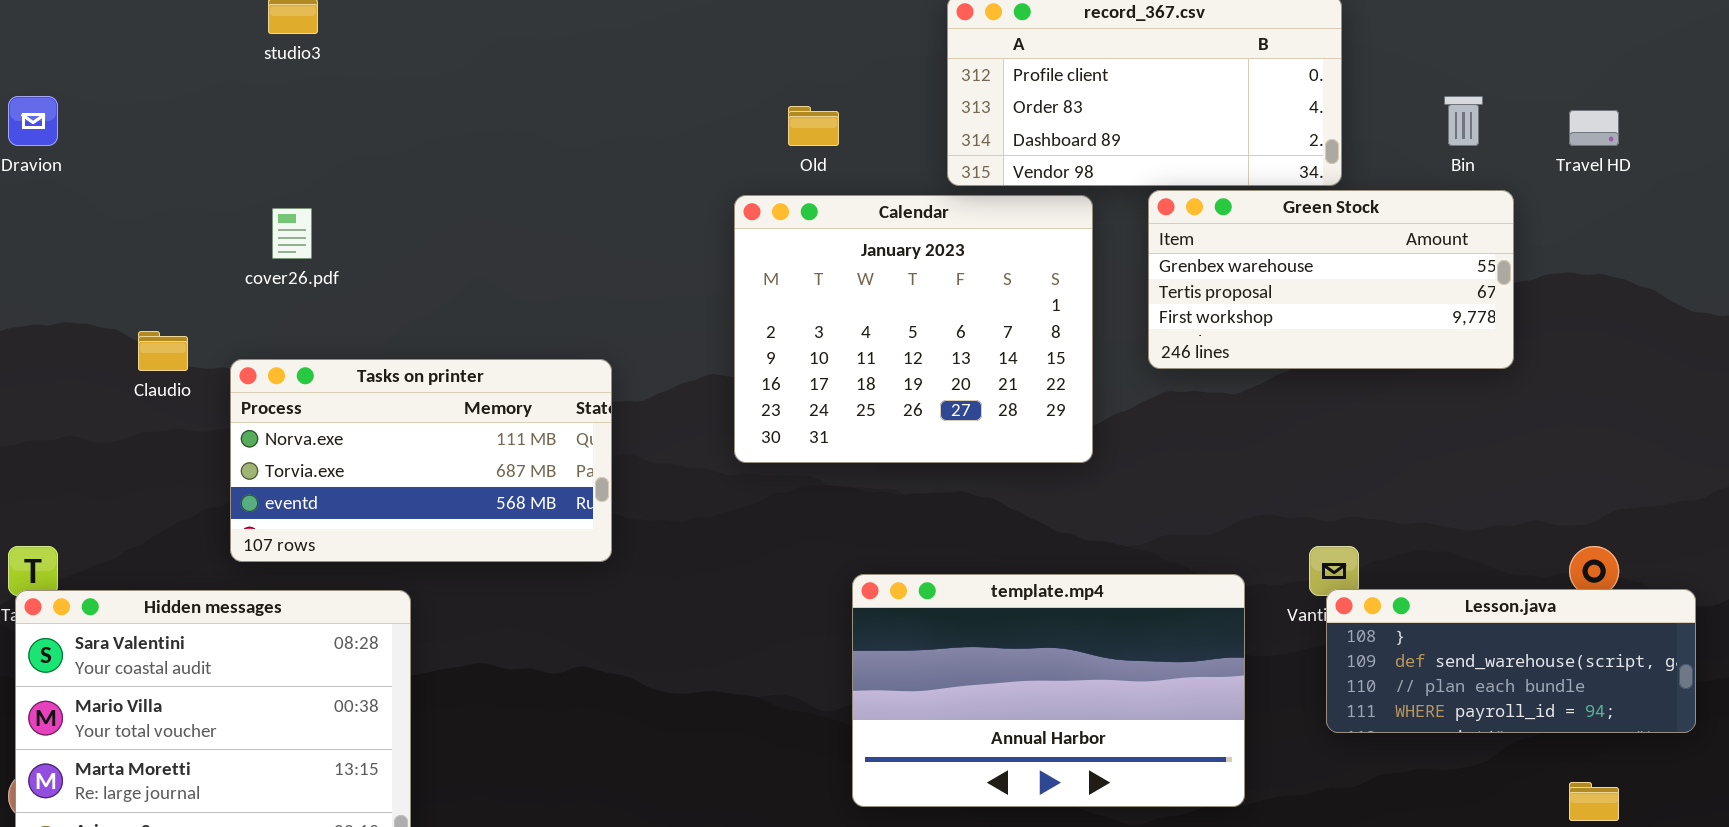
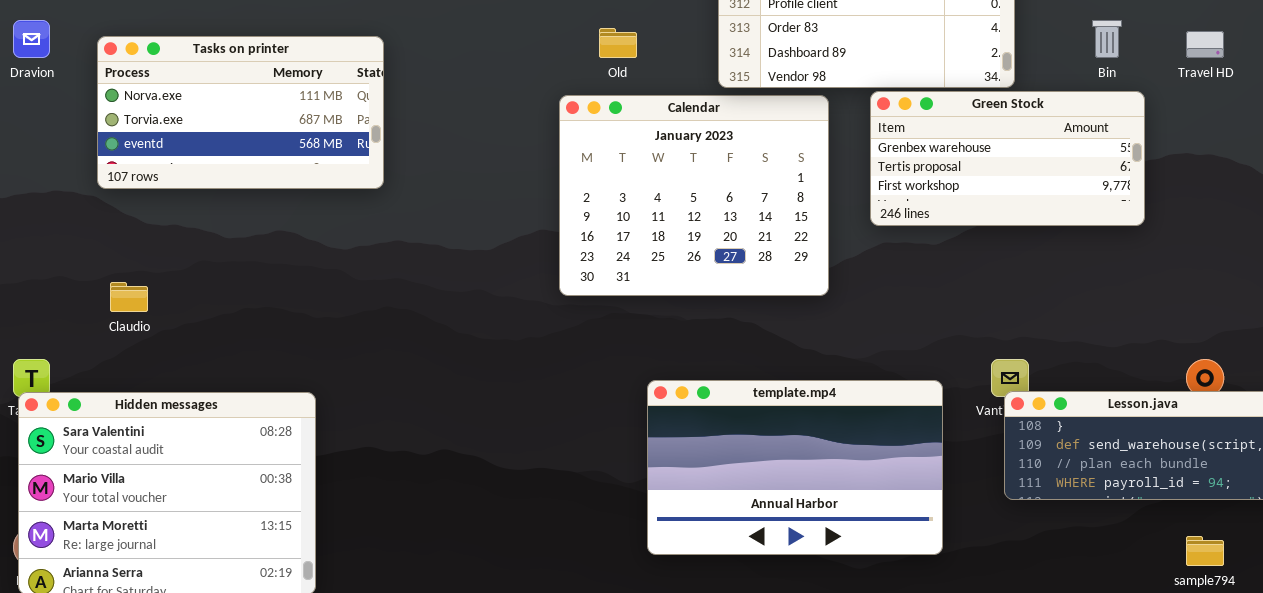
Claudio: [138,331,188,371] -> [110,282,148,312], moved
Tasks on printer: [230,359,612,562] -> [97,36,384,189], moved

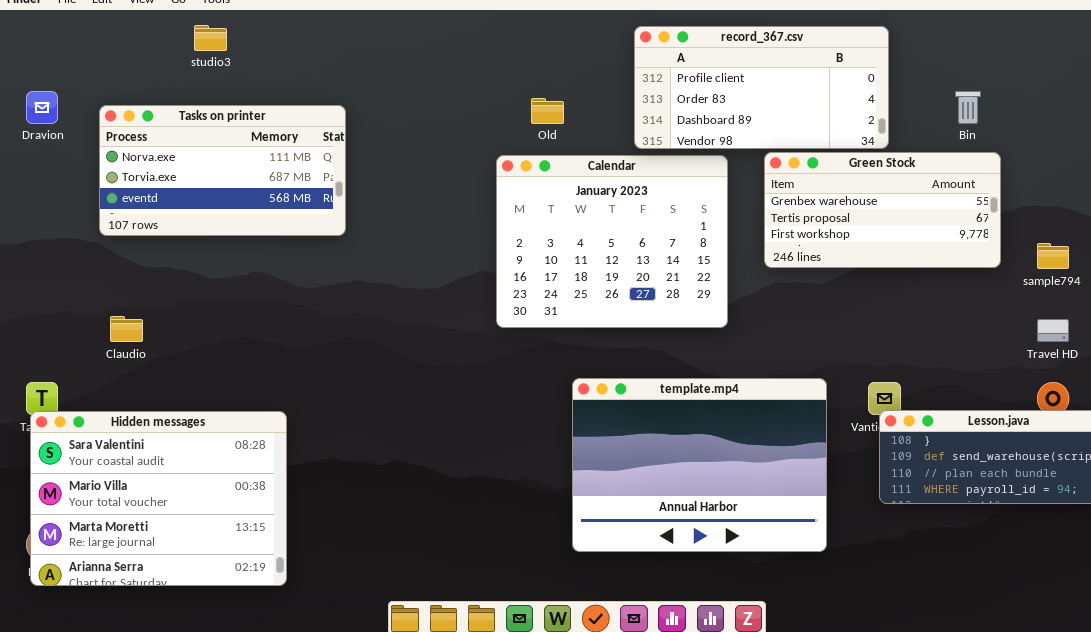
Travel HD: [1186,31,1224,58] -> [1037,319,1069,342], moved
template.mp4: [647,380,943,555] -> [572,378,827,552], resized
sample794: [1186,536,1224,566] -> [1037,243,1069,269], moved

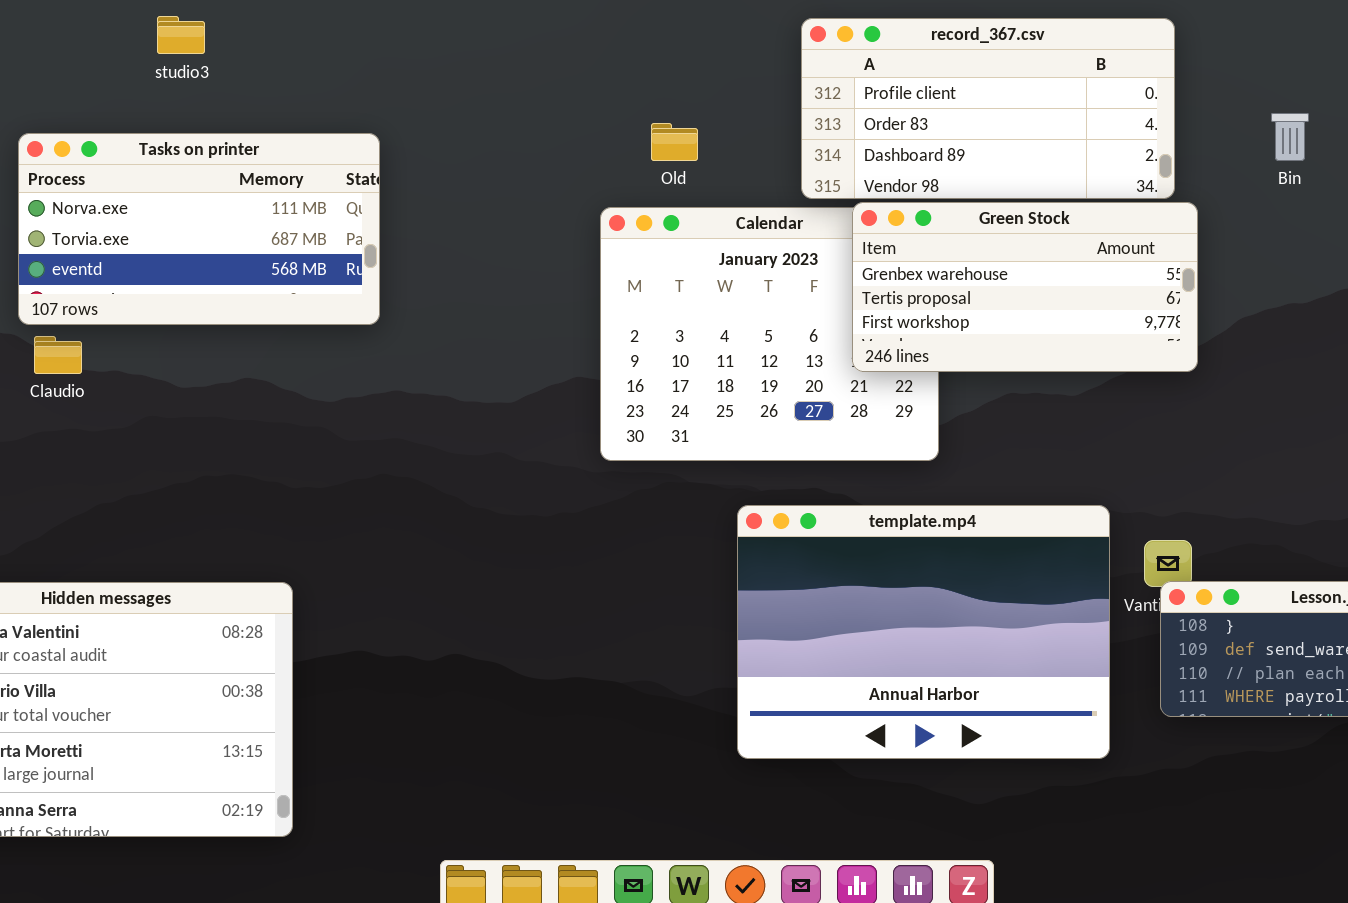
Green Stock: [764,152,1001,268] -> [852,202,1198,372], moved
Claudio: [110,316,143,342] -> [34,336,82,374], moved
template.mp4: [572,378,827,552] -> [737,505,1110,759], moved

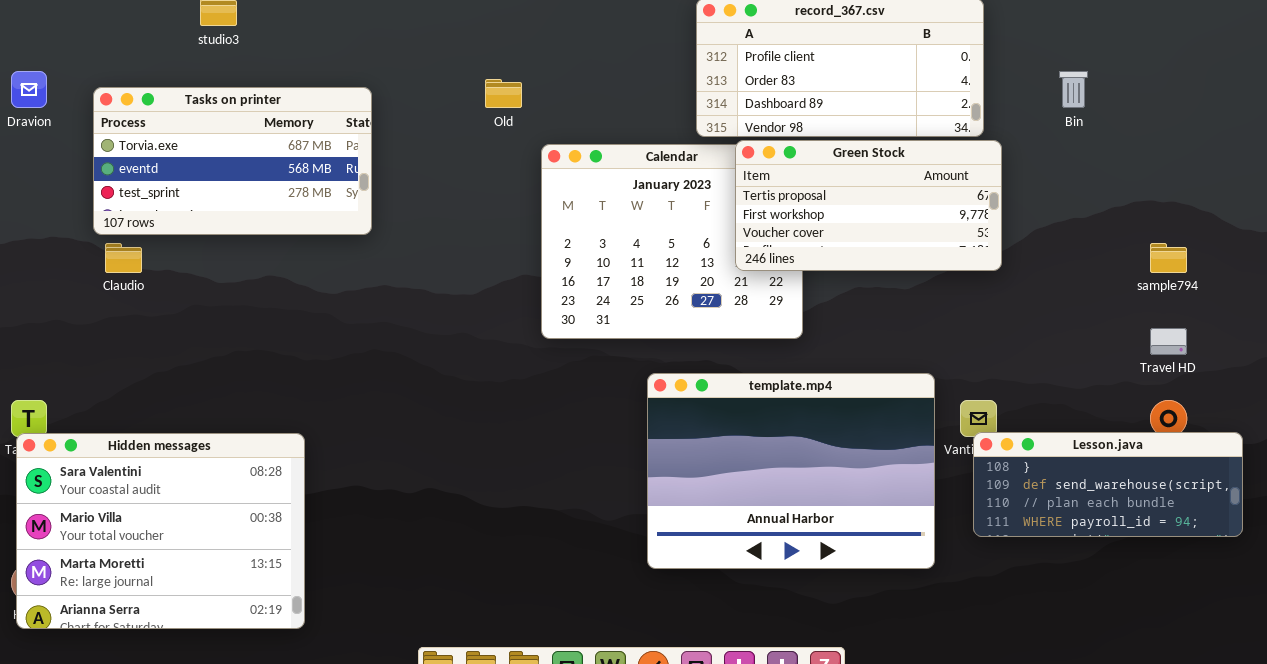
Old: [651,123,698,161] -> [485,79,522,108], moved
Tasks on printer: [18,133,380,325] -> [93,87,372,235], scrolled down 1 row
Green Stock: [852,202,1198,372] -> [735,140,1002,271], scrolled down 1 row

